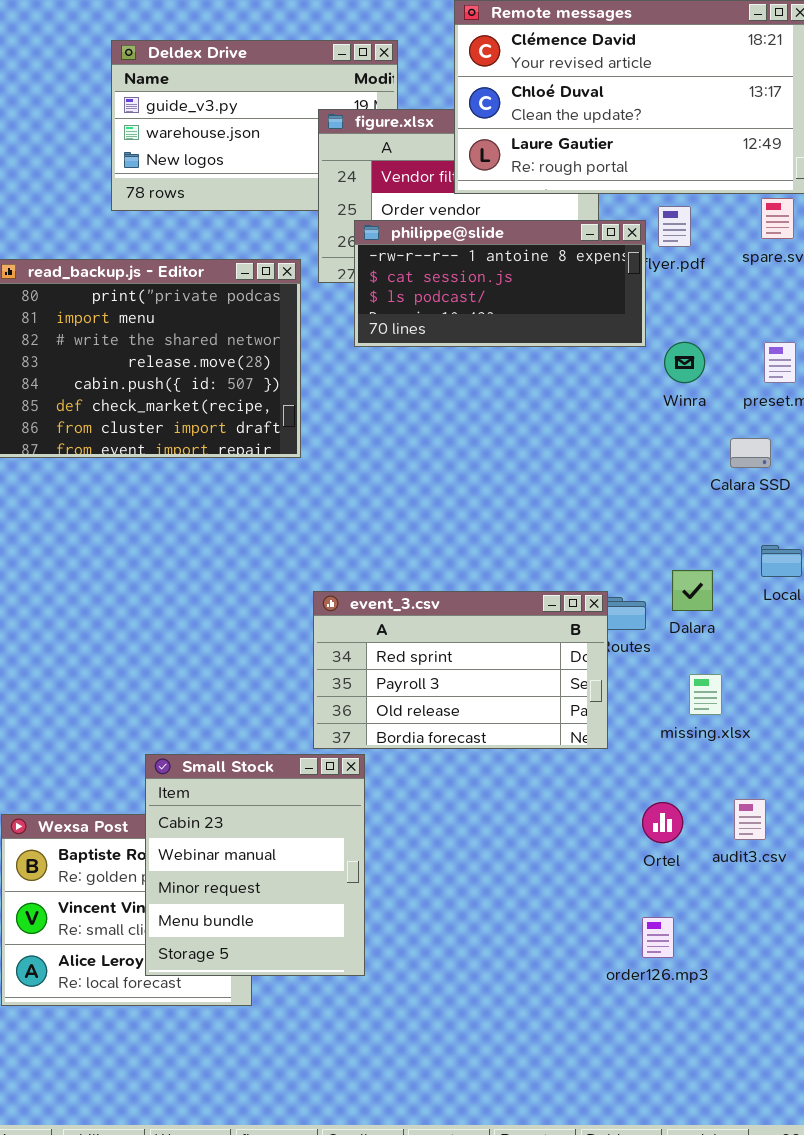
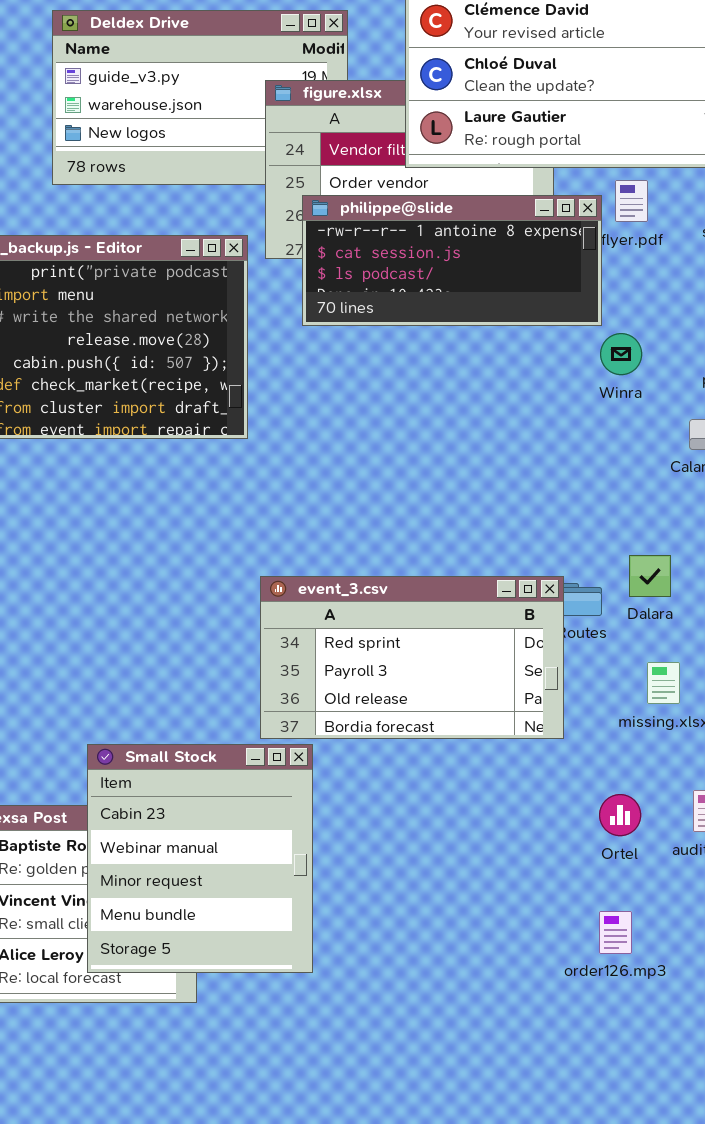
Winra: [664,342,705,383] -> [600,333,642,375], moved

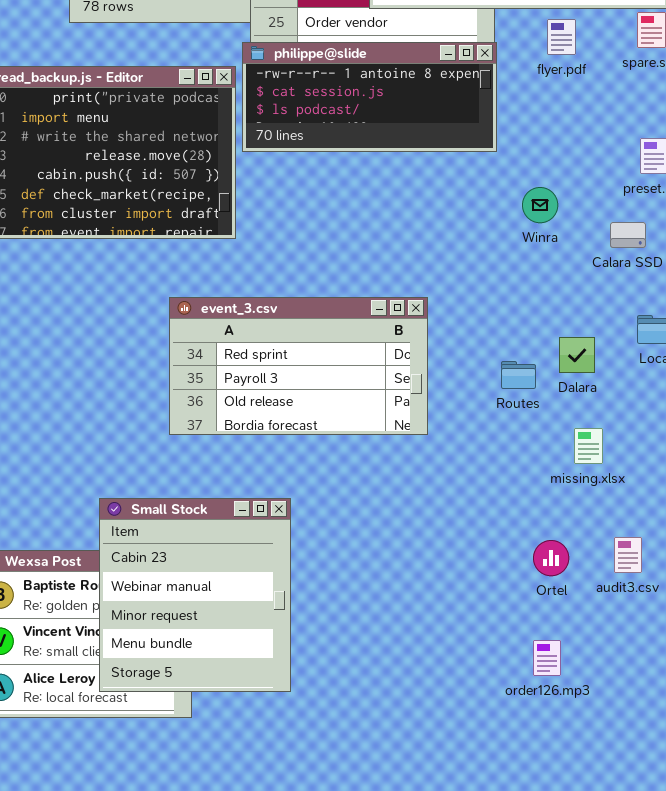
philippe@slide: [302,195,602,326] -> [242,42,497,152], moved
Winra: [600,333,642,375] -> [522,187,558,223], moved
event_3.csv: [260,576,564,739] -> [169,297,428,435], moved

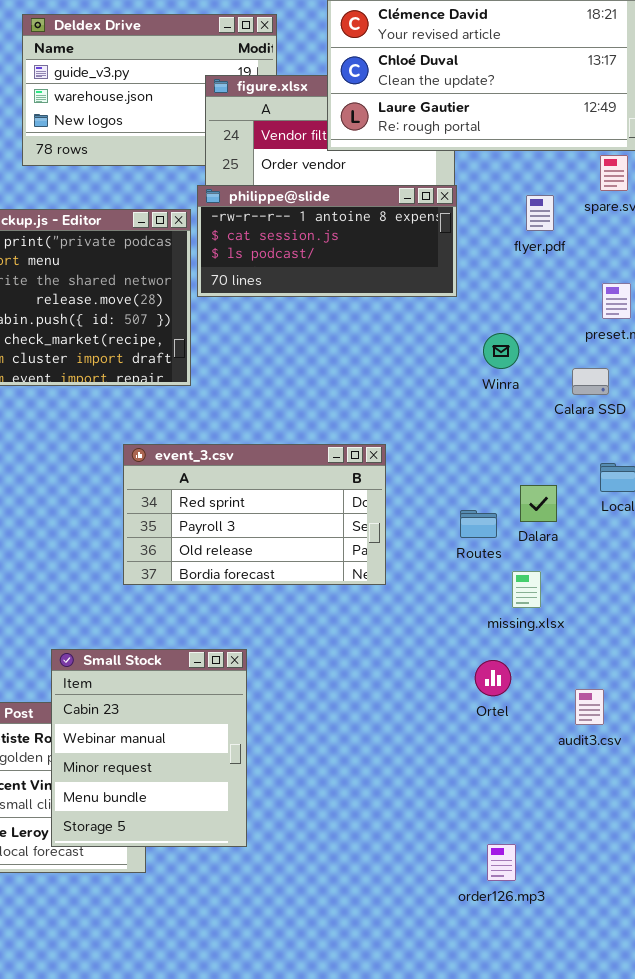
flyer.pdf: [547,19,576,55] -> [526,195,554,231], moved
missing.xlsx: [574,428,603,464] -> [512,571,541,608], moved
Ortel: [533,540,569,576] -> [475,660,511,696], moved
order126.mp3: [533,640,561,676] -> [487,844,516,881], moved

